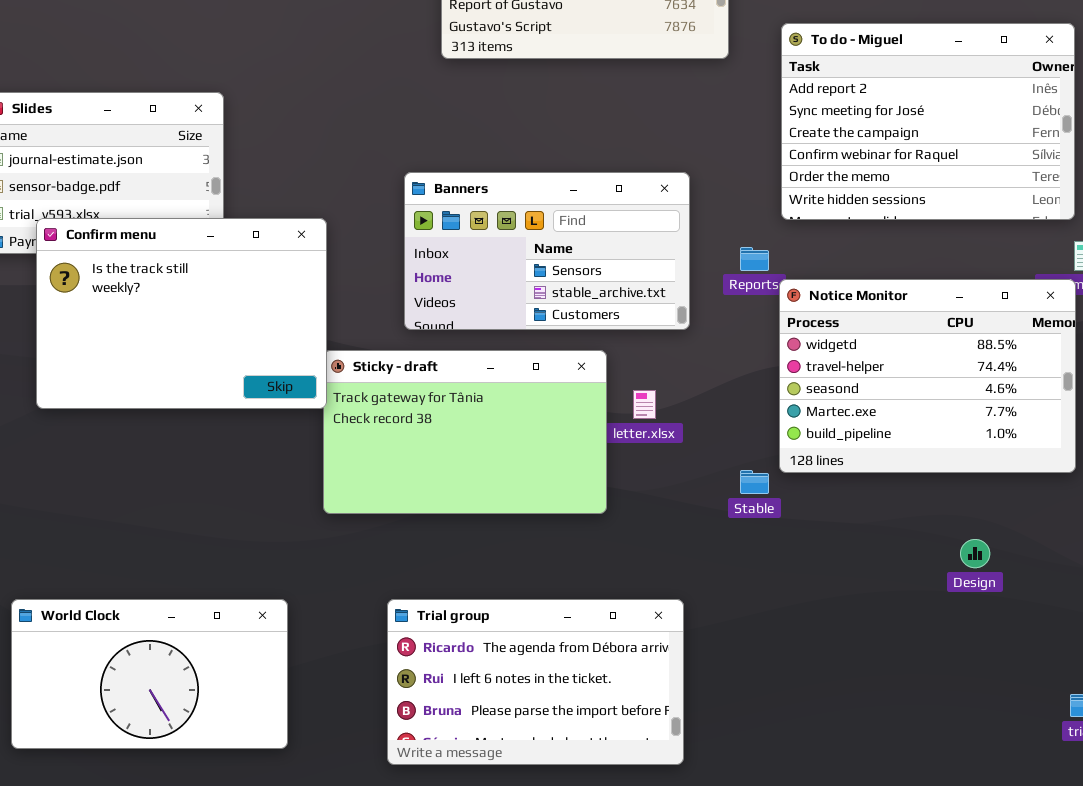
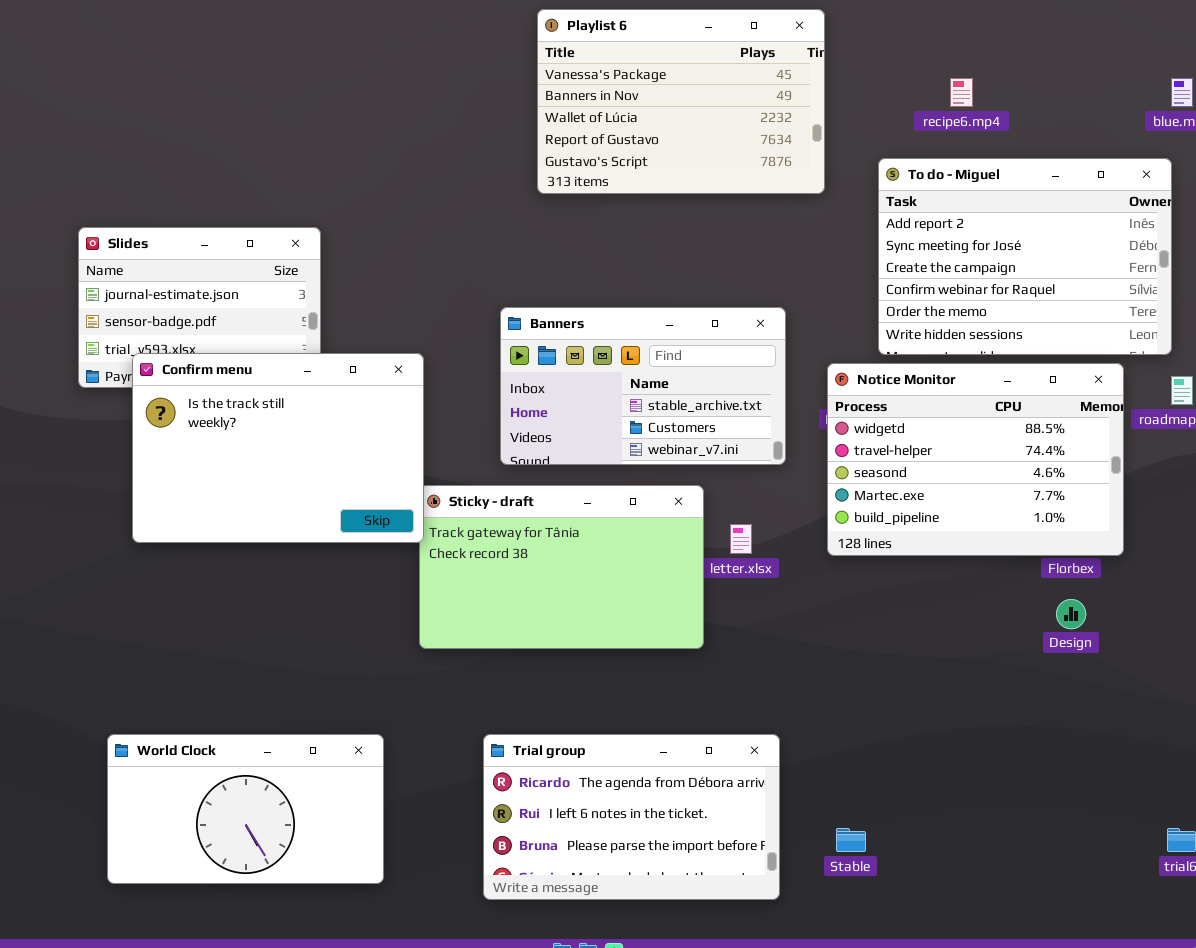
Banners: [404,172,690,330] -> [500,307,786,465], scrolled down 1 row
Notice Monitor: [779,279,1076,473] -> [827,363,1124,556], moved
Stable: [740,470,769,494] -> [836,828,866,852], moved
Design: [960,539,990,568] -> [1056,599,1086,629], moved

